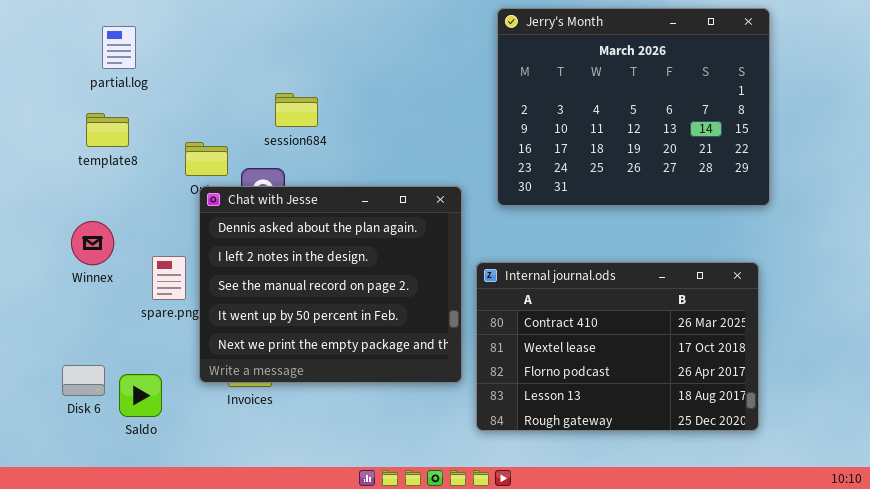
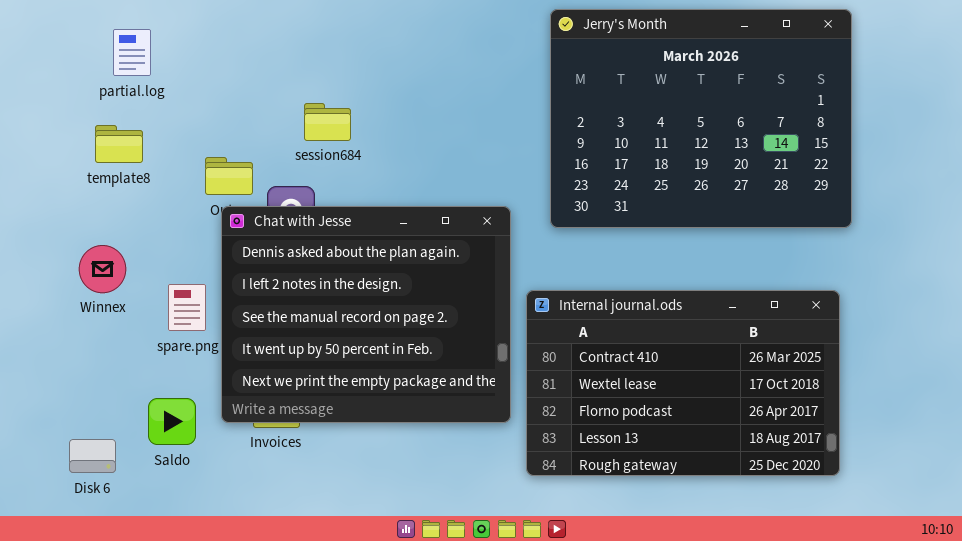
Disk 6: [62,365,105,396] -> [69,439,116,473], moved
Saldo: [119,374,162,417] -> [148,398,196,445], moved

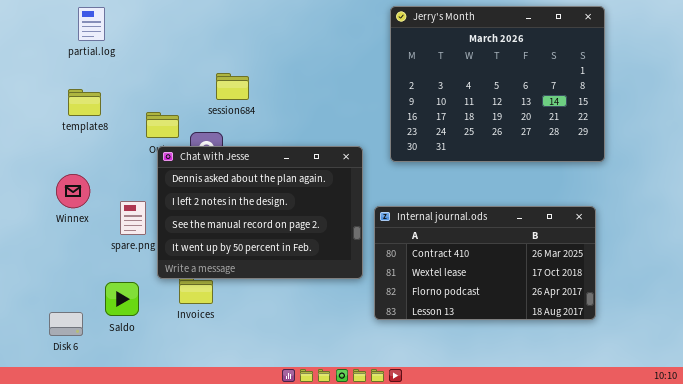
partial.log: [113,29,151,76] -> [78,7,105,41], moved
Chat with Jesse: [221,206,511,423] -> [157,146,363,279], resized
Internal journal.ods: [526,290,840,476] -> [374,206,596,320], resized

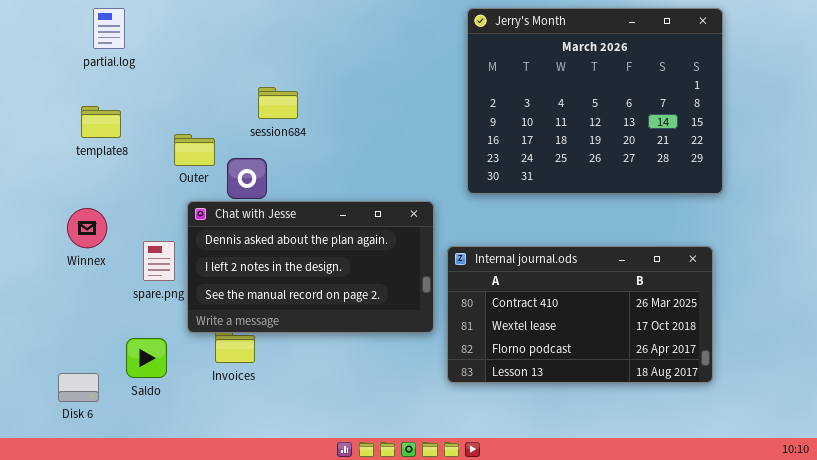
Chat with Jesse: [157,146,363,279] -> [187,201,434,333], resized

